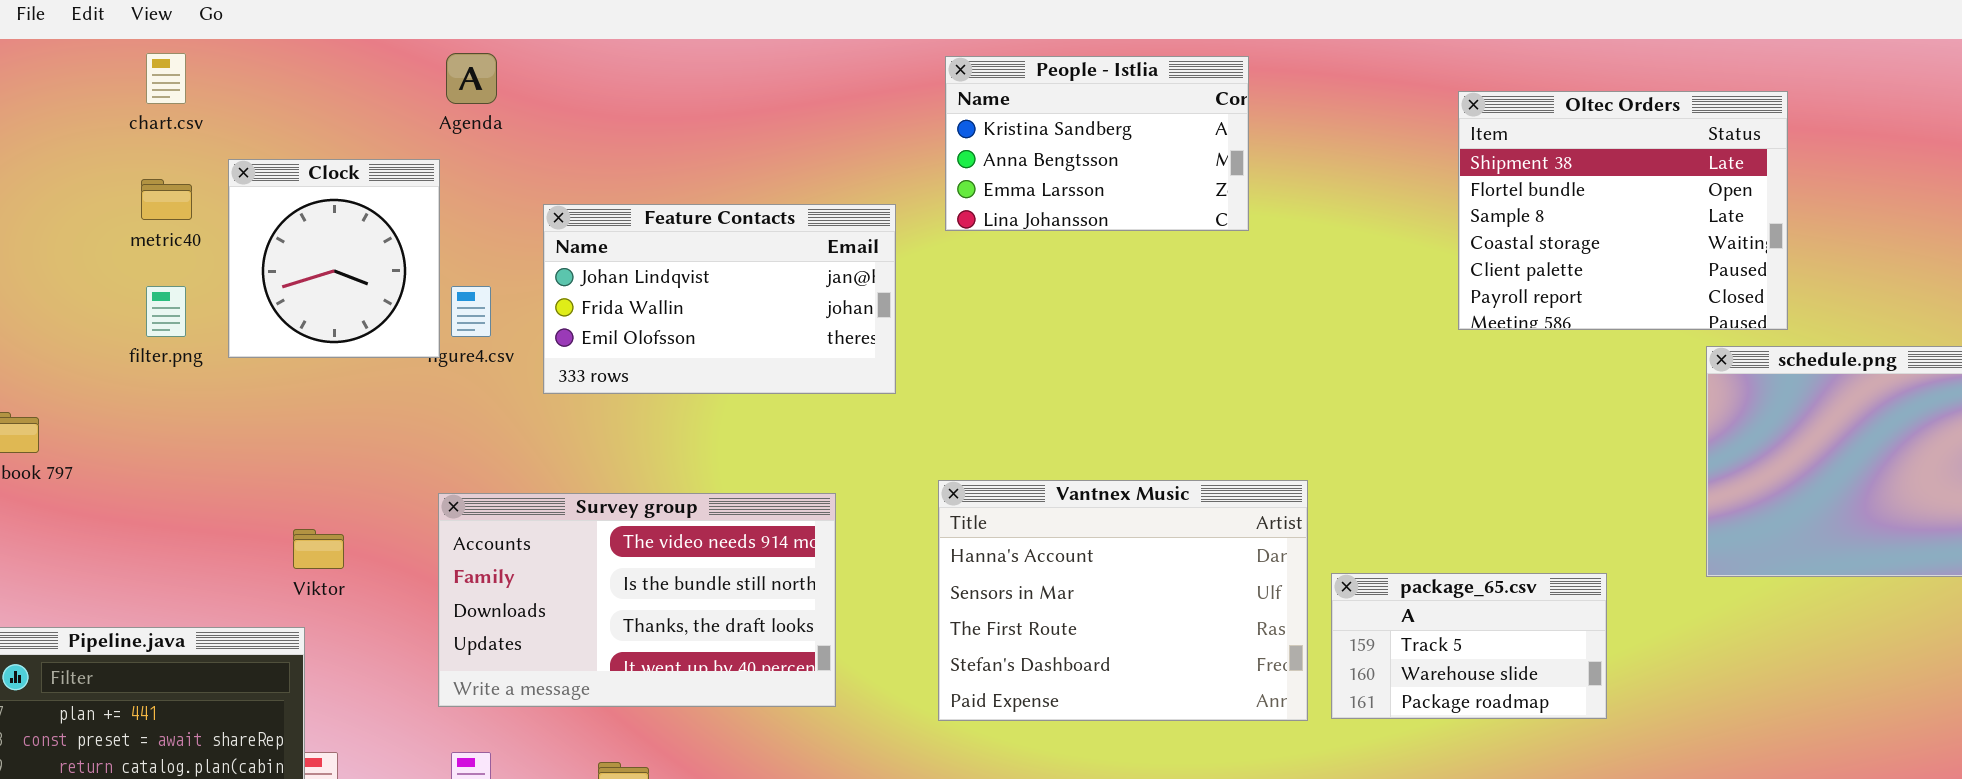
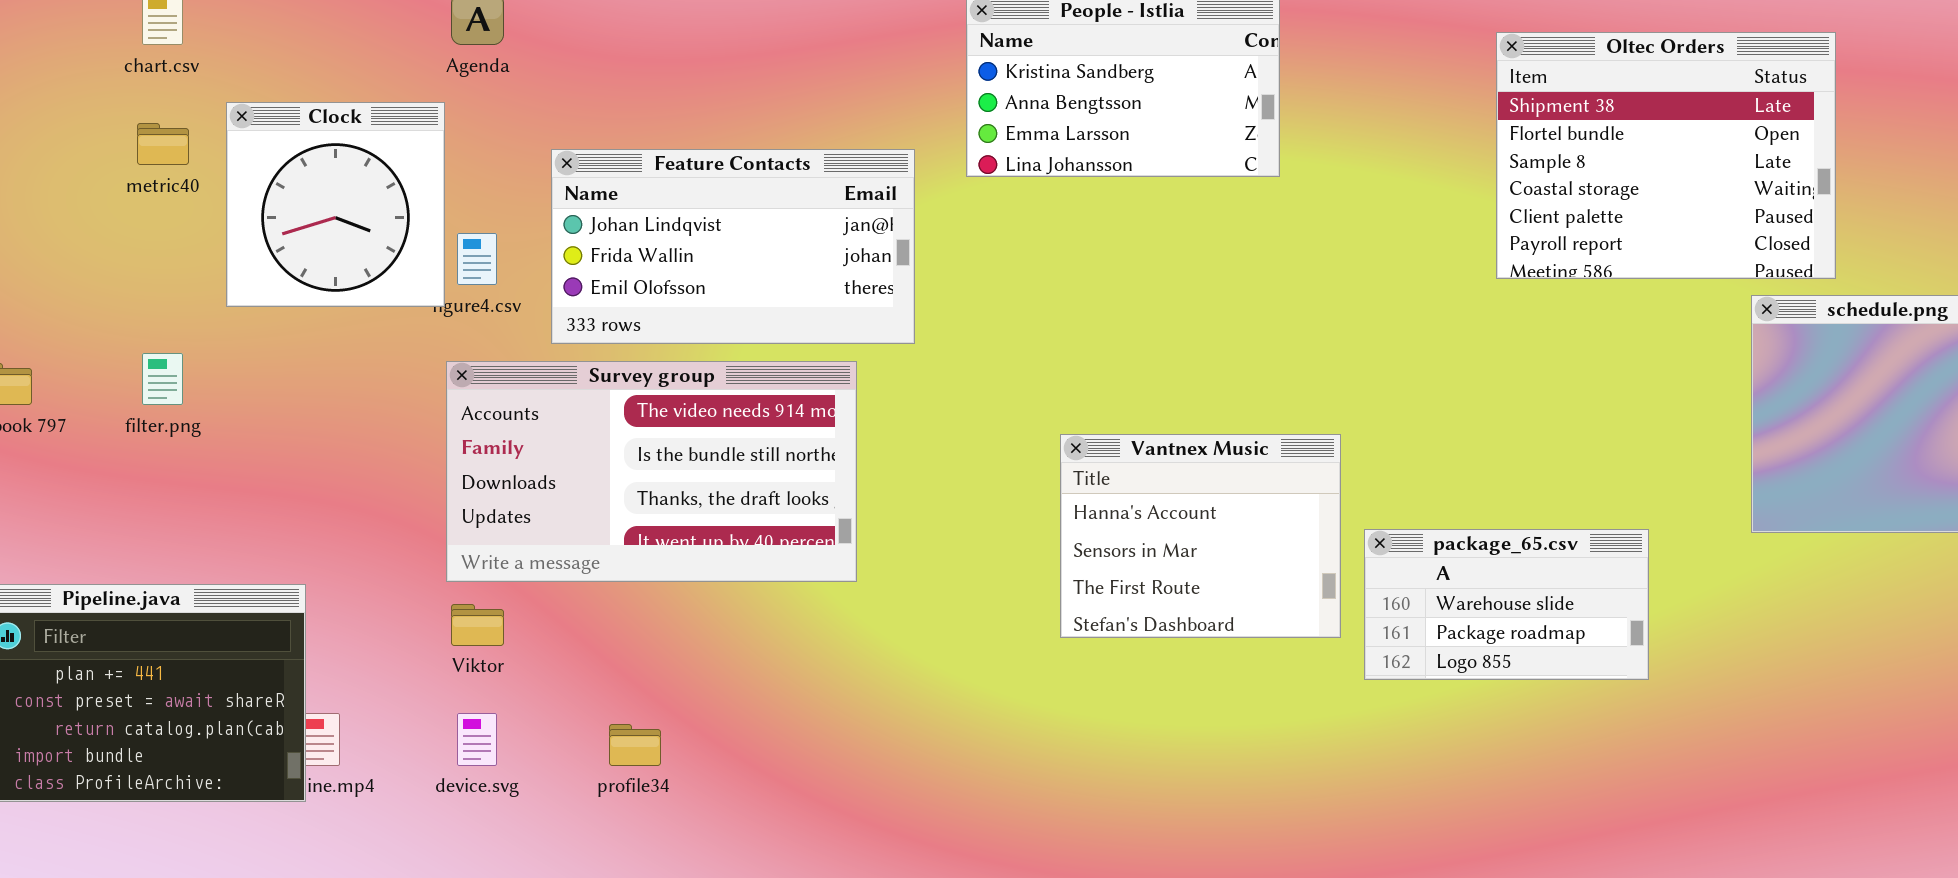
filter.png: [146,286,186,337] -> [142,353,183,405], moved
Vantnex Music: [938,480,1308,721] -> [1060,434,1341,638], resized
Survey group: [438,493,836,707] -> [446,361,857,582], moved
Viktor: [293,529,344,569] -> [451,604,504,646], moved
package_65.csv: [1331,573,1607,719] -> [1364,529,1649,680], scrolled down 1 row

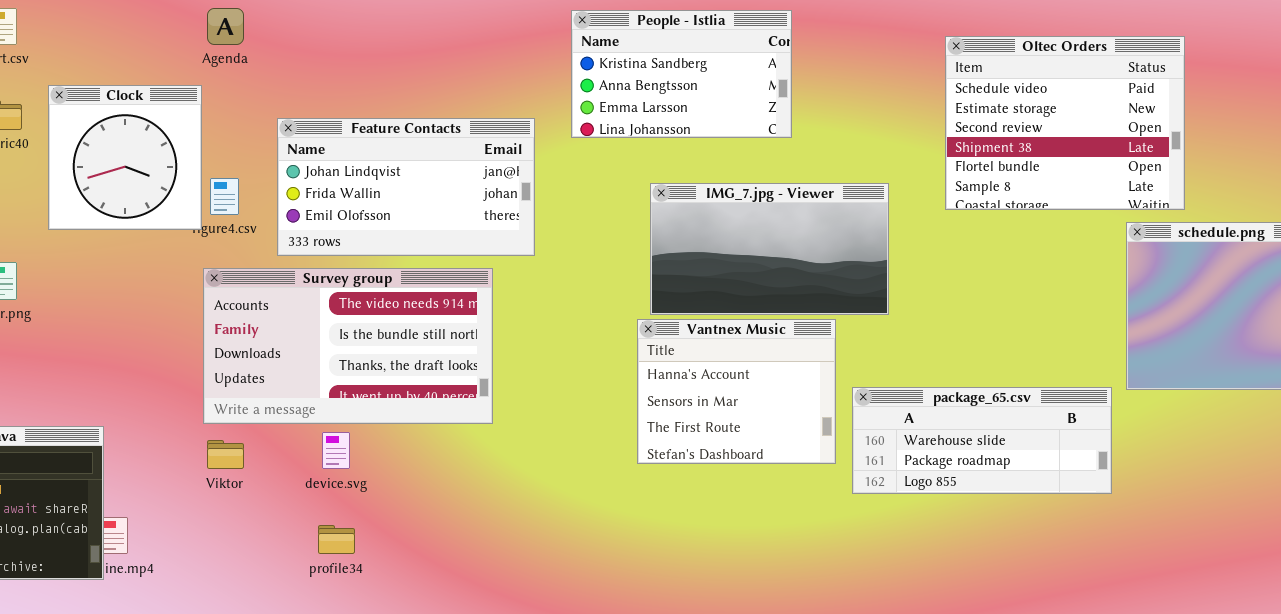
Oltec Orders: [1496,32,1836,279] -> [945,36,1185,210], scrolled up 3 rows
IMG_7.jpg - Viewer: none -> [650,183,889,315], opened
package_65.csv: [1364,529,1649,680] -> [852,387,1112,494], resized
device.svg: [457,713,497,766] -> [322,432,350,469], moved

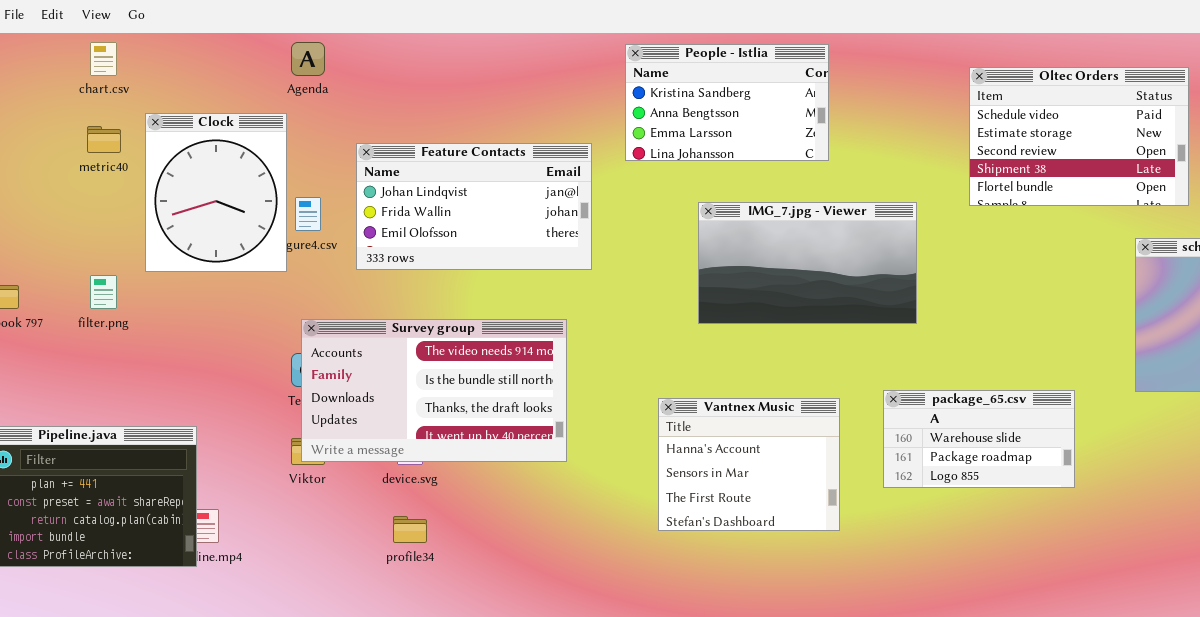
Oltec Orders: [945,36,1185,210] -> [969,67,1189,206], resized
Clock: [48,85,202,230] -> [145,113,287,272], resized
Survey group: [203,268,493,424] -> [301,319,567,462], moved
Vantnex Music: [637,319,836,464] -> [658,398,840,531], moved
package_65.csv: [852,387,1112,494] -> [883,390,1075,488], resized

